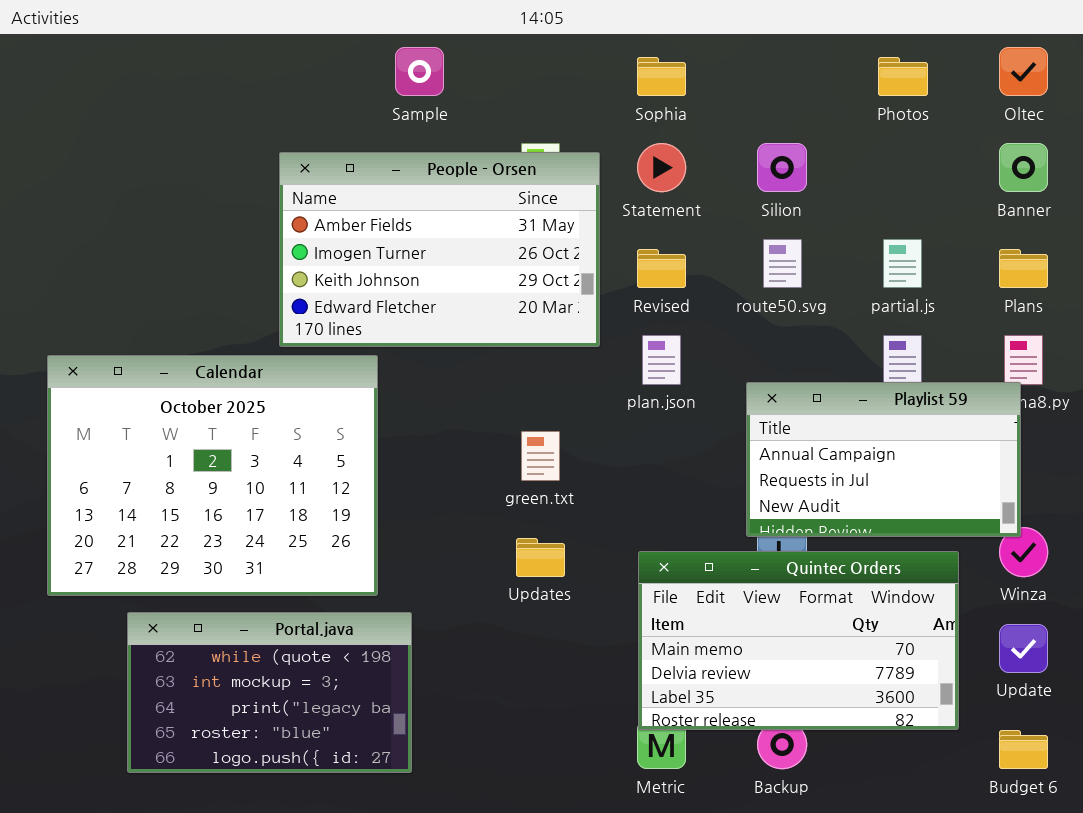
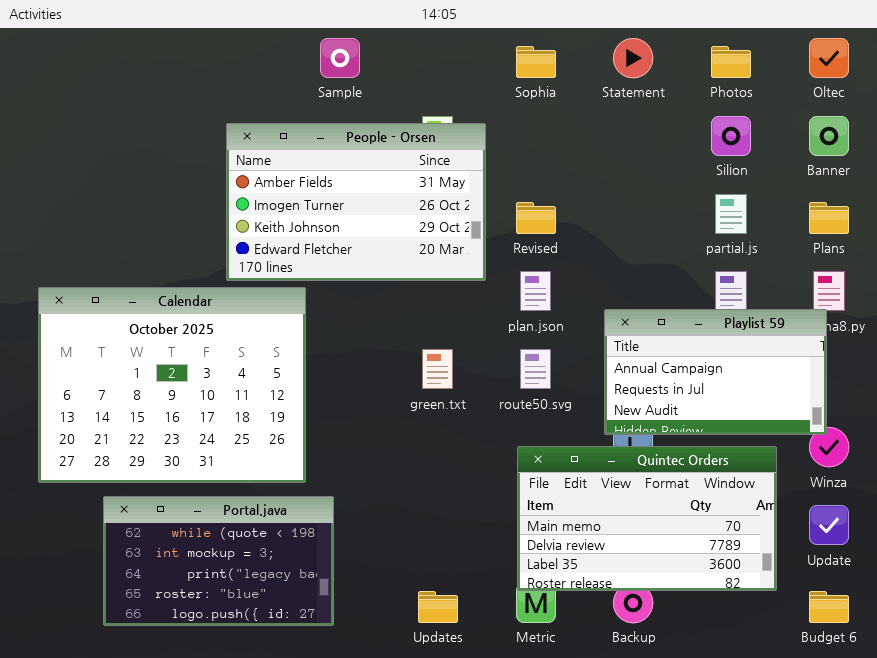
Statement: [637,143,686,192] -> [613,38,653,78], moved
Silion: [757,143,807,192] -> [711,116,751,156], moved
route50.svg: [763,239,802,288] -> [520,349,551,389], moved
Updates: [516,538,565,577] -> [418,591,458,623], moved

